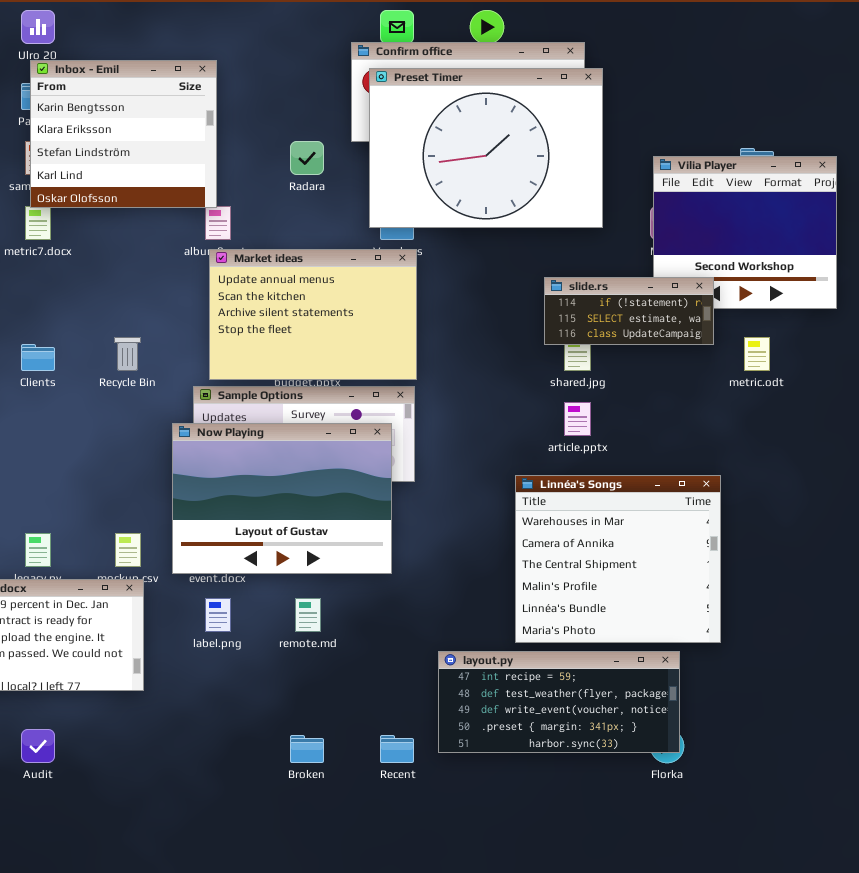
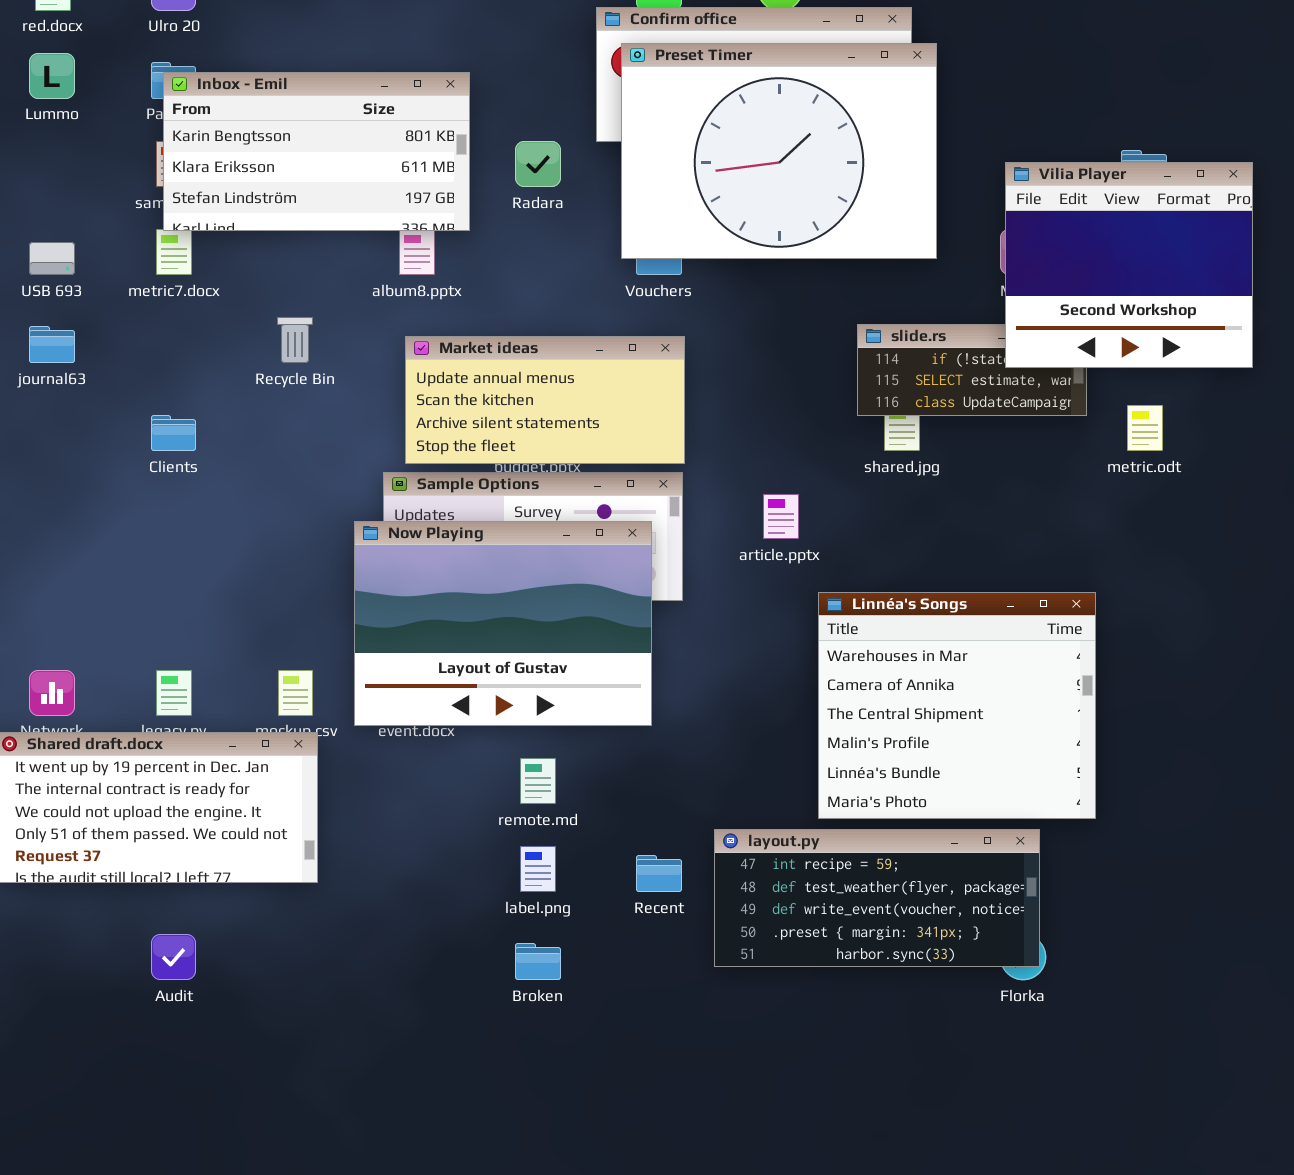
Inbox - Emil: [30,60,217,208] -> [163,72,470,231], resized
Vilia Player: [653,156,837,309] -> [1005,162,1253,368], raised
Market ideas: [209,249,417,380] -> [405,336,685,464], resized
Recycle Bin: [114,337,141,371] -> [277,317,313,363], moved
article.pptx: [564,402,591,436] -> [763,494,799,539], moved
label.png: [205,598,231,632] -> [520,846,556,892], moved
Recent: [380,735,414,763] -> [636,855,682,892], moved

